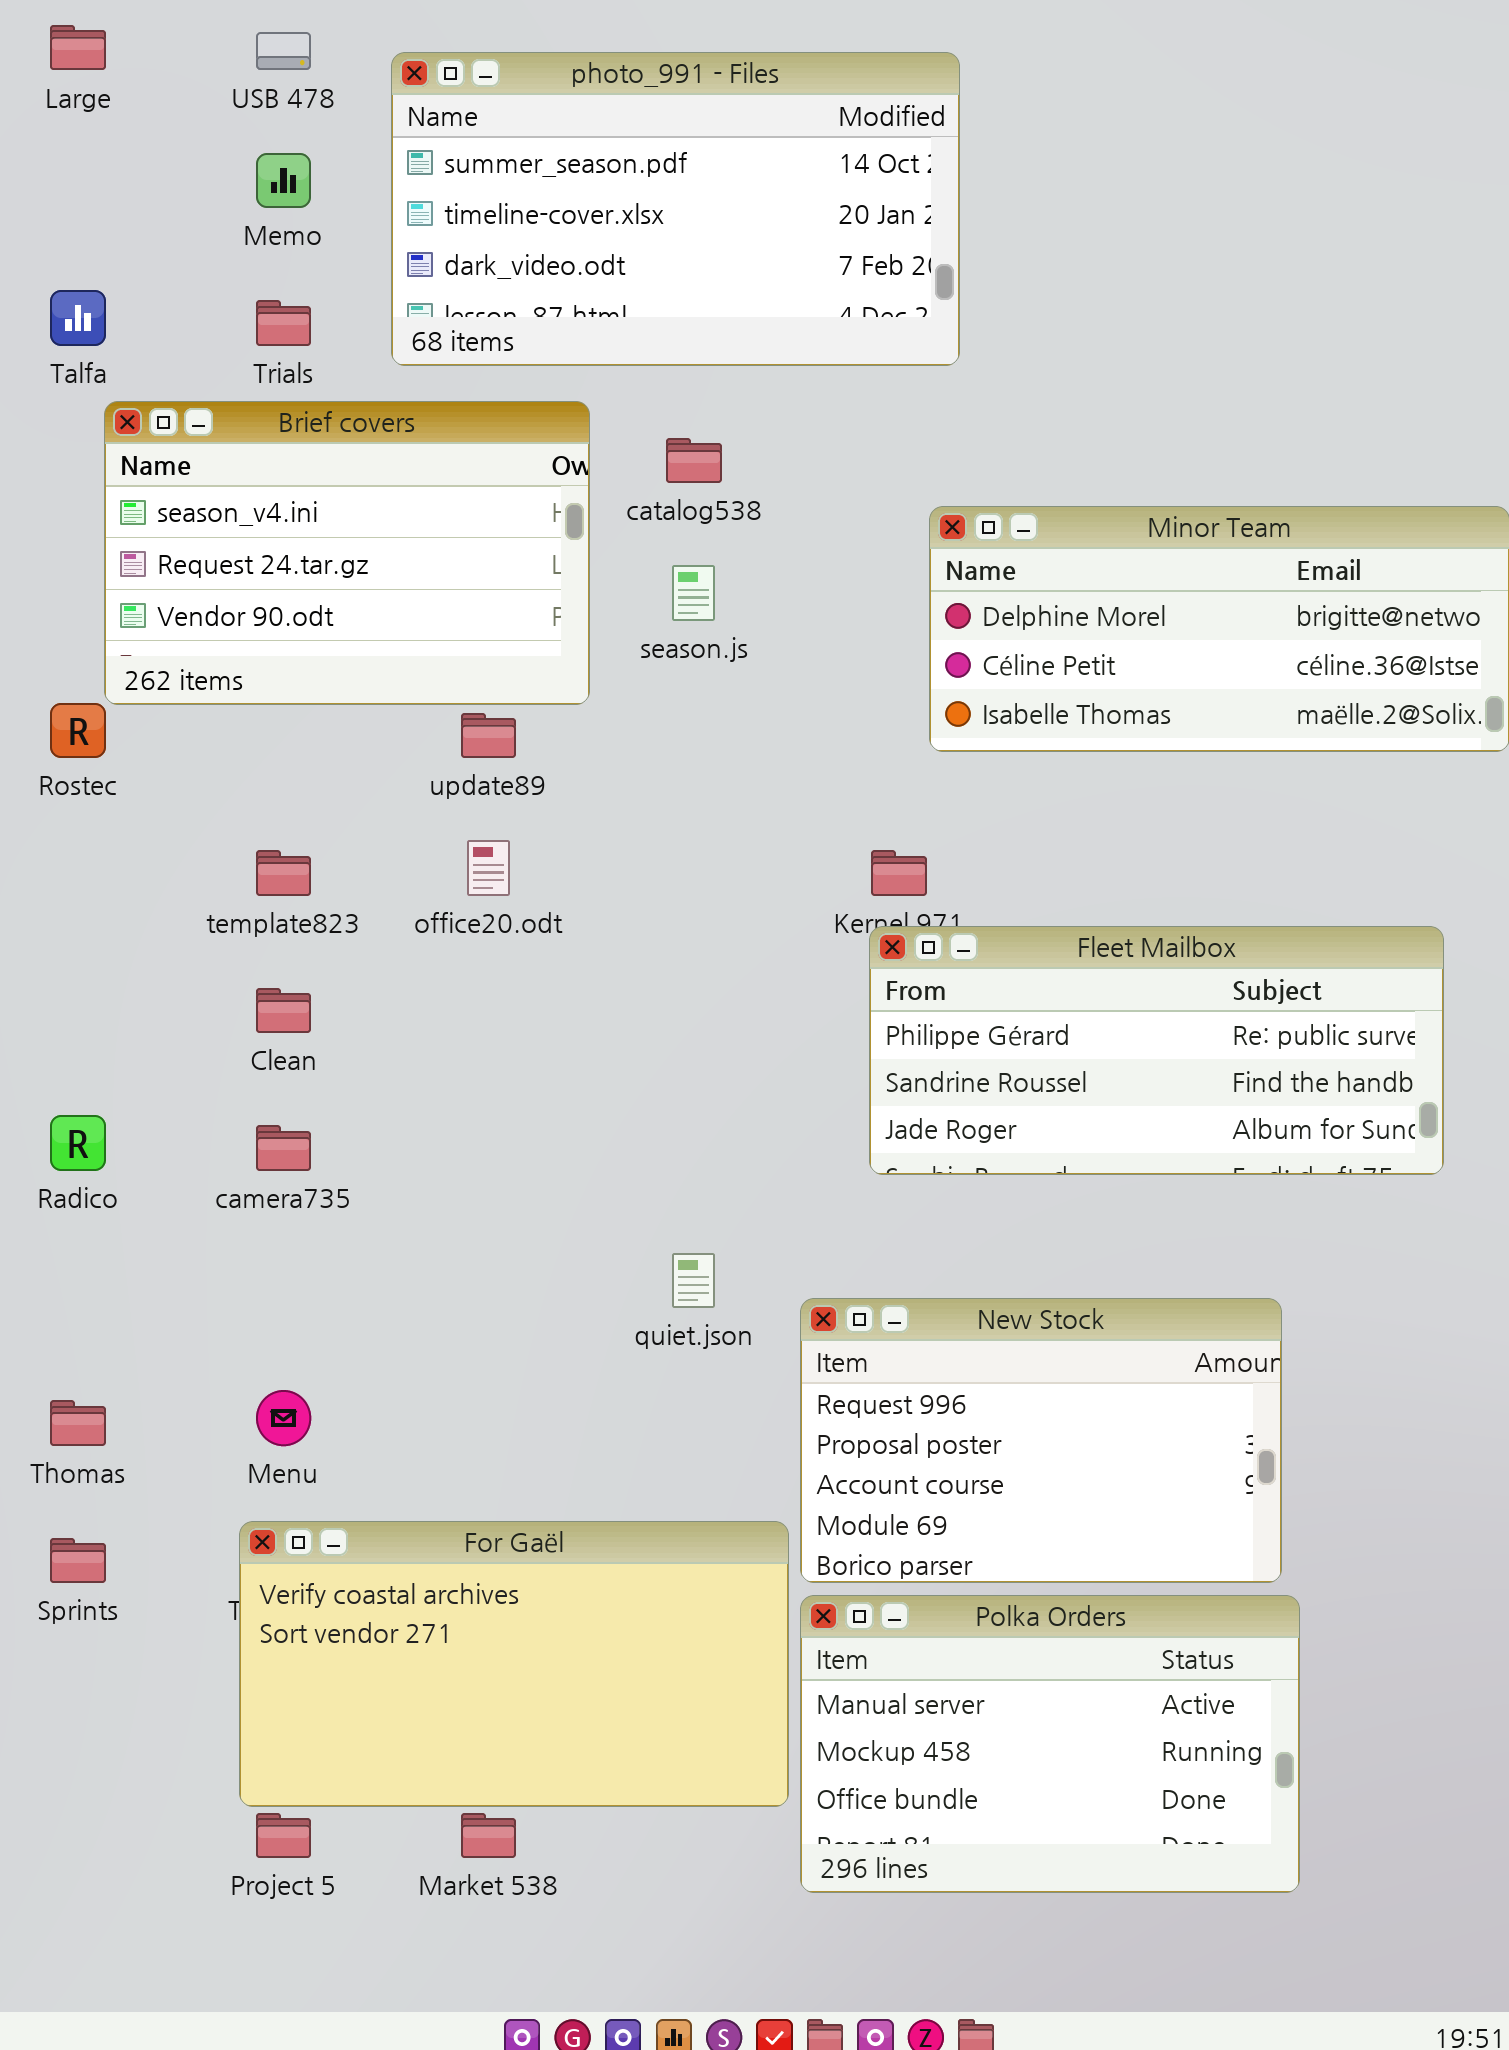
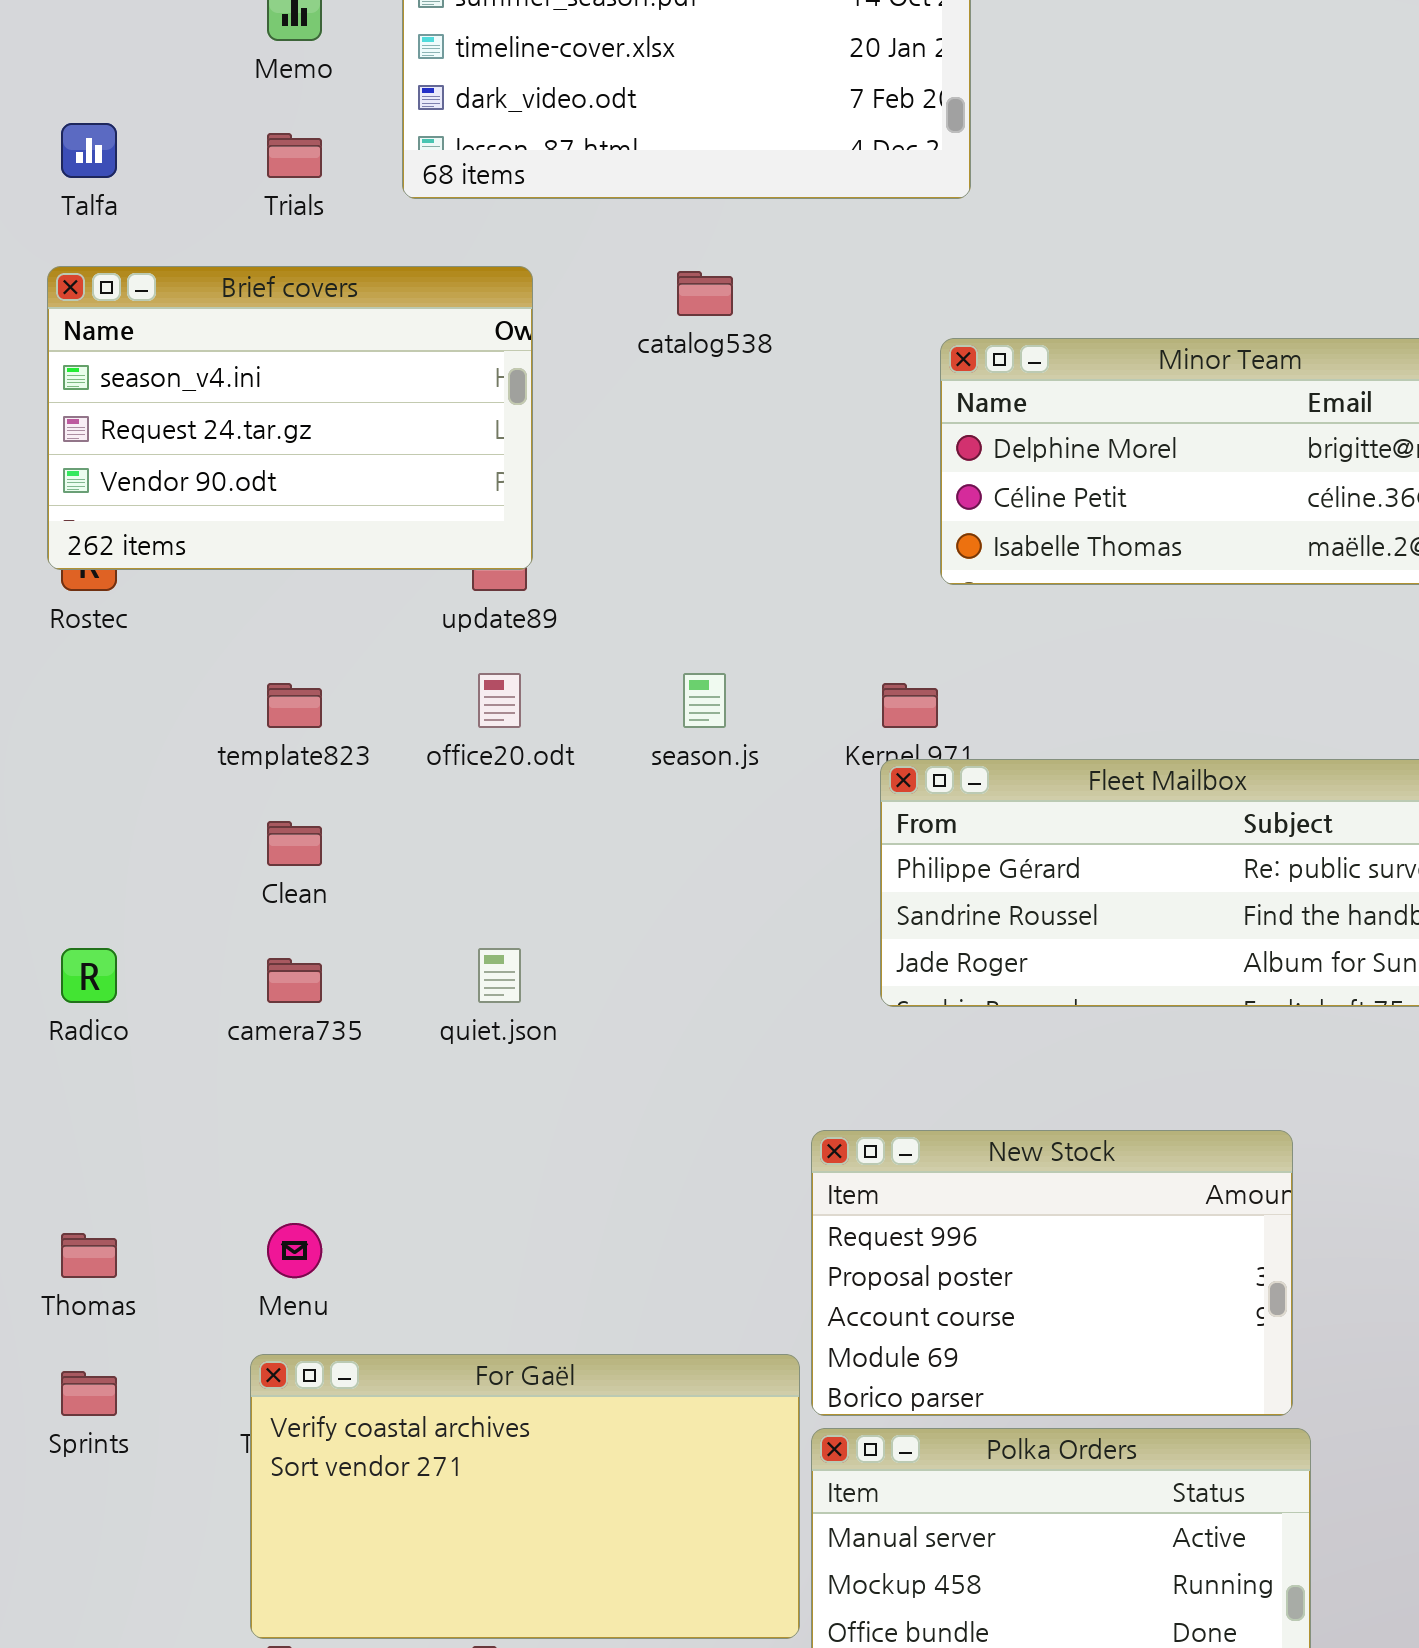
Brief covers: [104,401,590,705] -> [47,266,533,570], moved
season.js: [672,565,715,621] -> [683,673,726,728], moved
quiet.json: [672,1253,715,1308] -> [478,948,521,1003], moved

